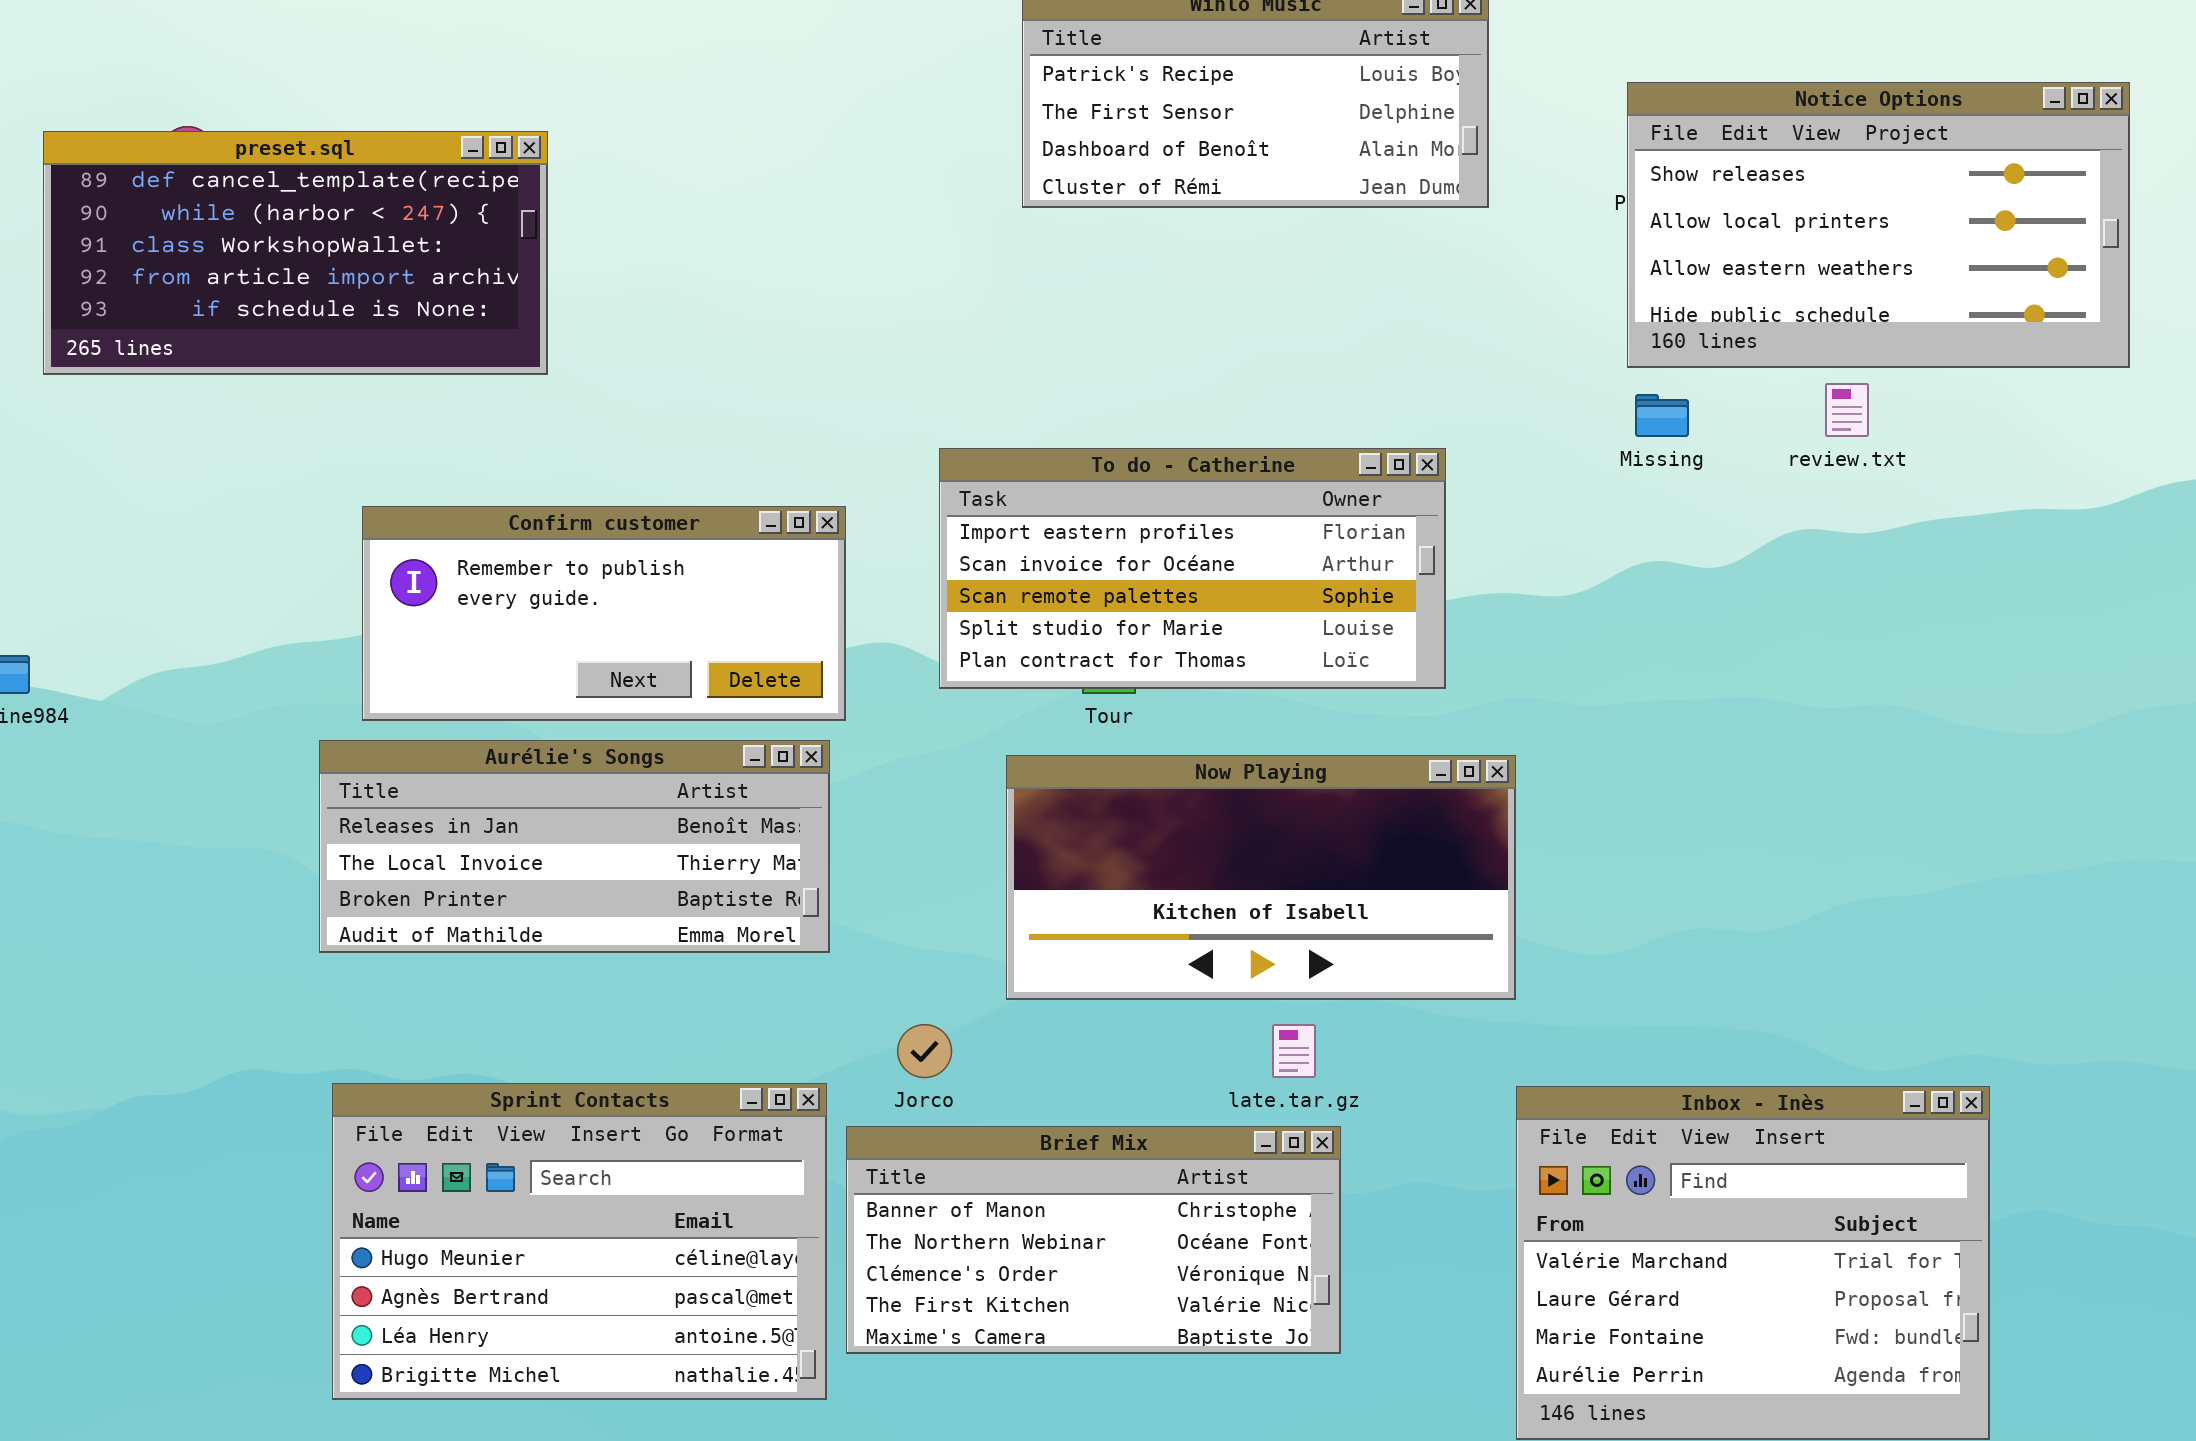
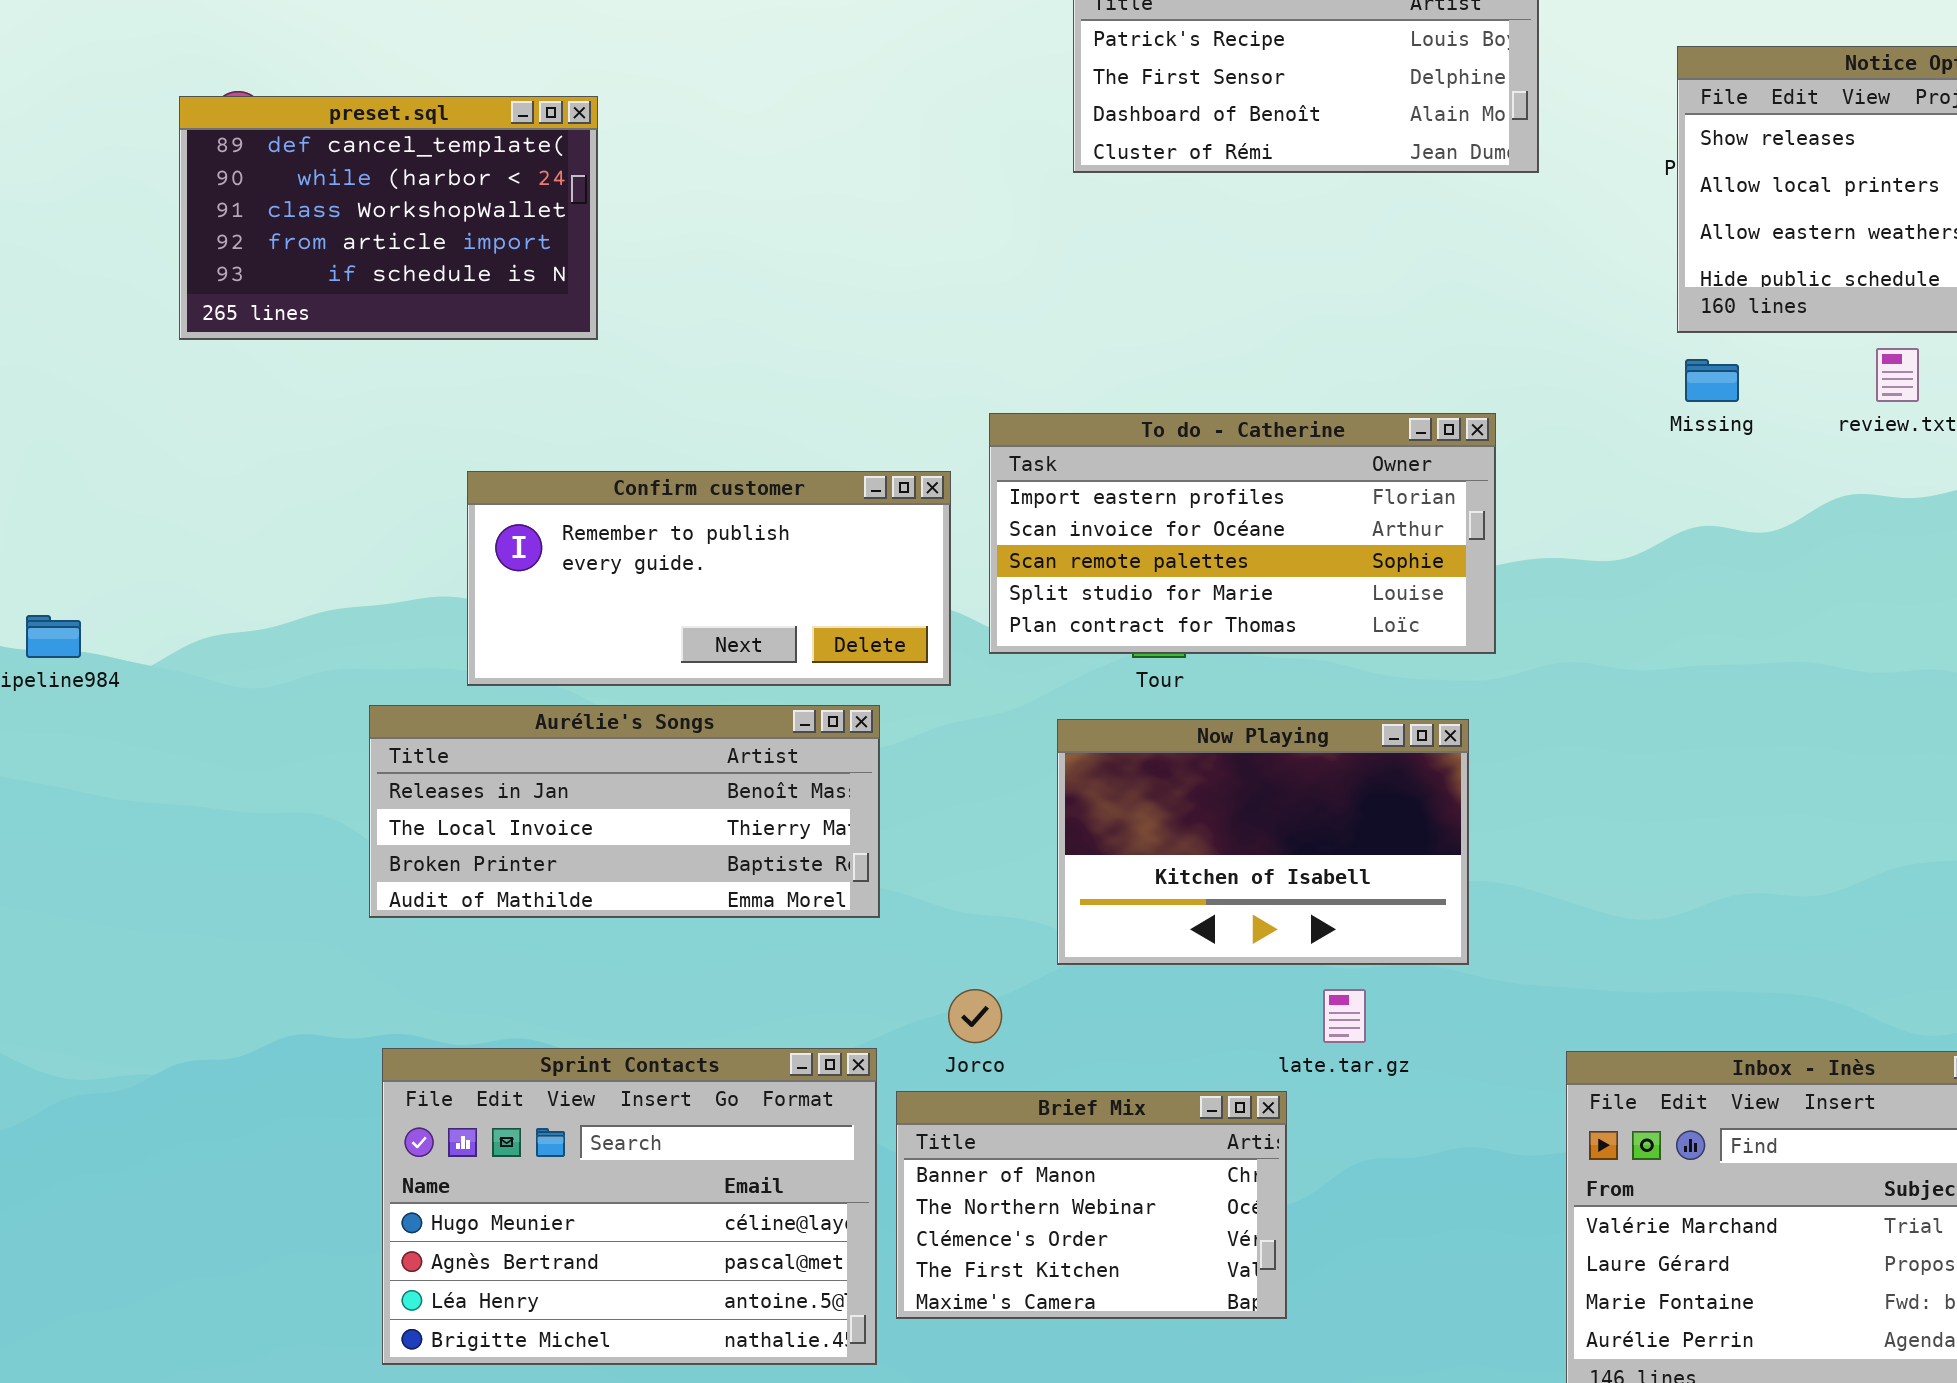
preset.sql: [43,131,548,375] -> [179,96,598,340], resized
Confirm customer: [362,506,846,721] -> [467,471,951,686], moved
Now Playing: [1006,755,1516,1000] -> [1057,719,1469,965], resized
Brief Mix: [846,1126,1341,1354] -> [896,1091,1287,1319], resized

